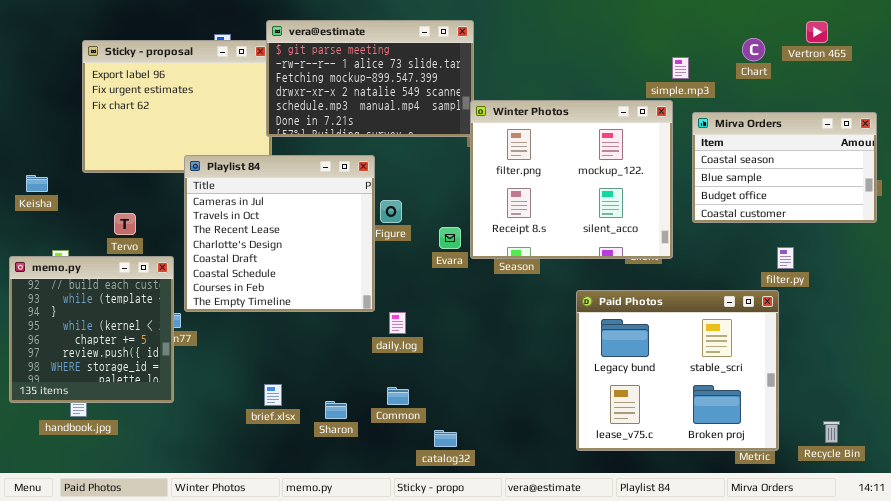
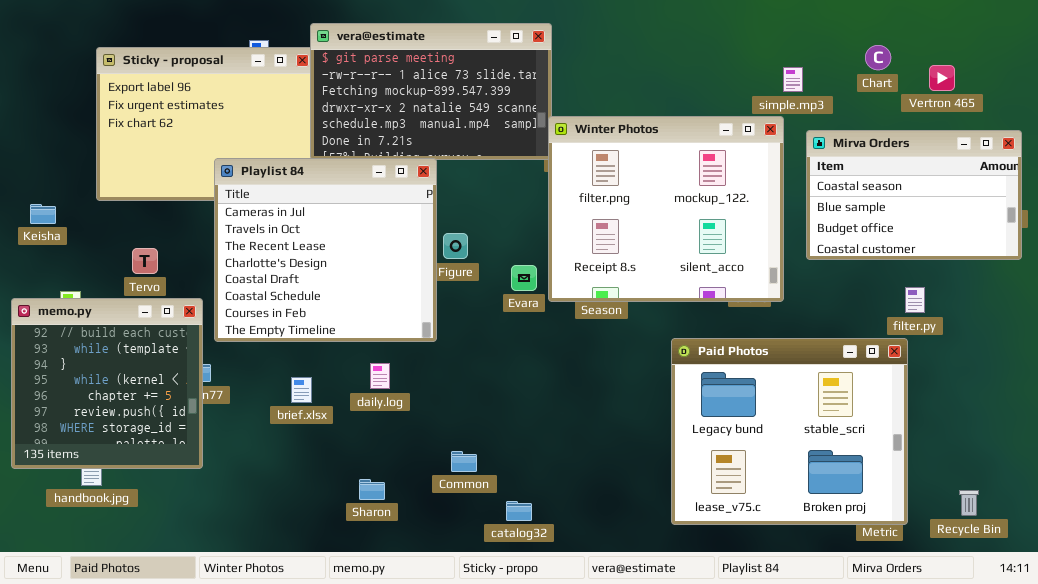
Vertron 465: [806,21,828,43] -> [929,65,955,91], moved
Playlist 84: [184,155,375,312] -> [214,158,437,342], moved
daily.log: [389,312,406,334] -> [370,363,390,389], moved
brief.xlsx: [264,384,282,406] -> [291,377,312,403], moved
Sharon: [325,401,347,419] -> [359,479,385,500], moved

